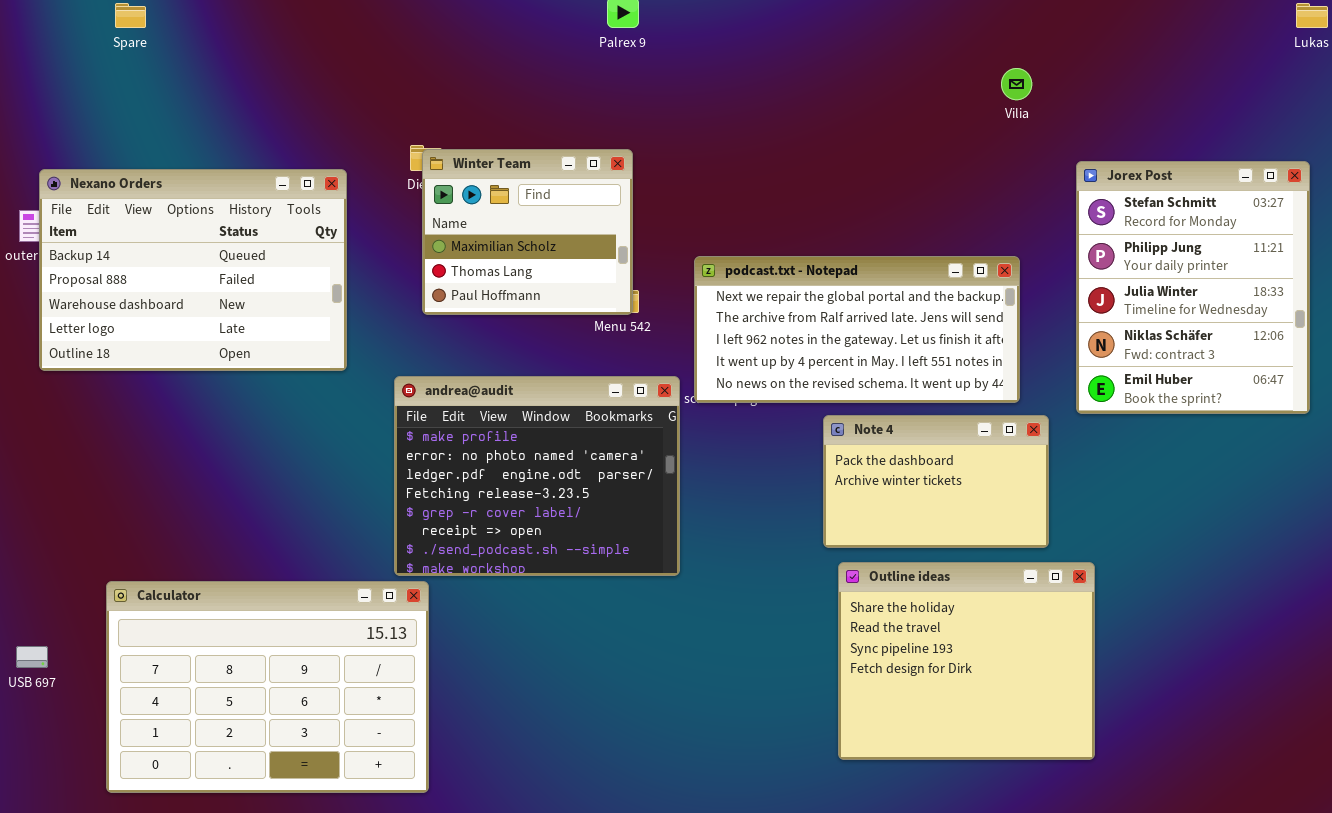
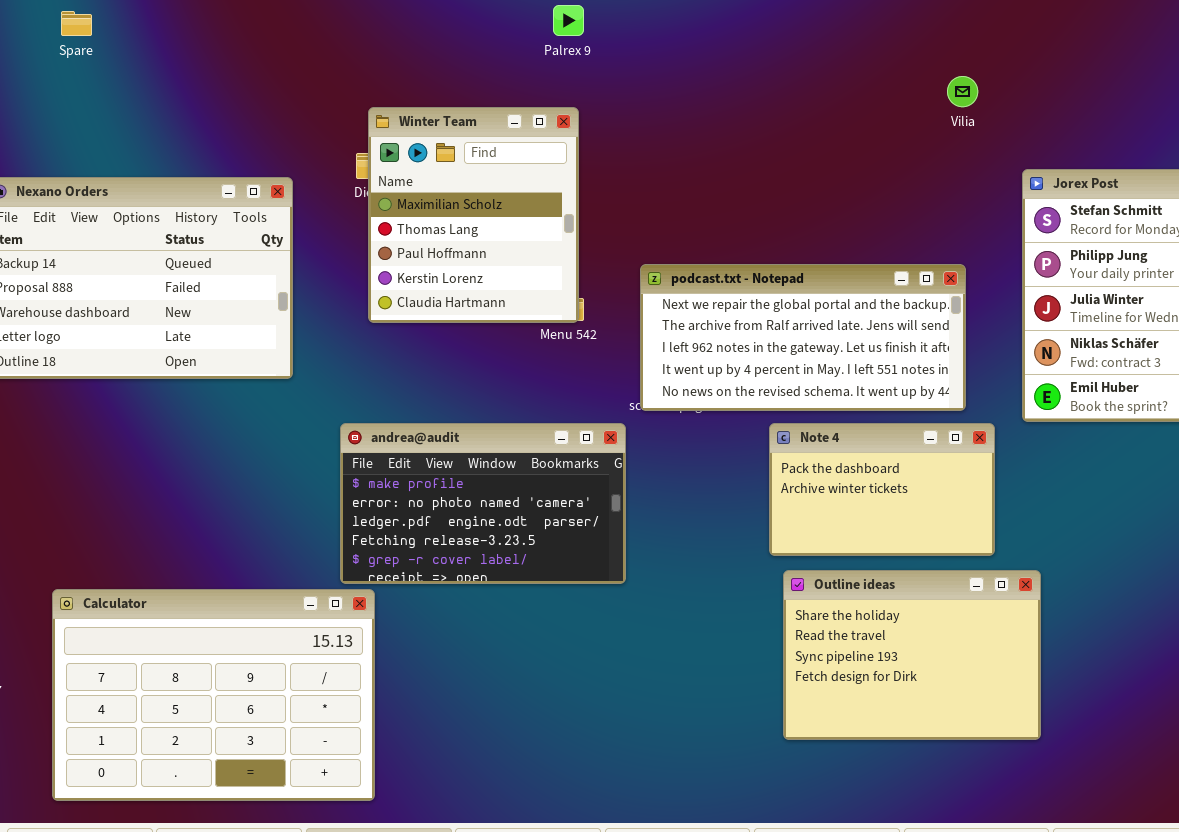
Winter Team: [422,149,633,315] -> [368,107,579,323], resized
andrea@audit: [394,376,680,576] -> [340,423,626,584], resized
Outline ideas: [838,562,1095,760] -> [783,570,1041,740], resized

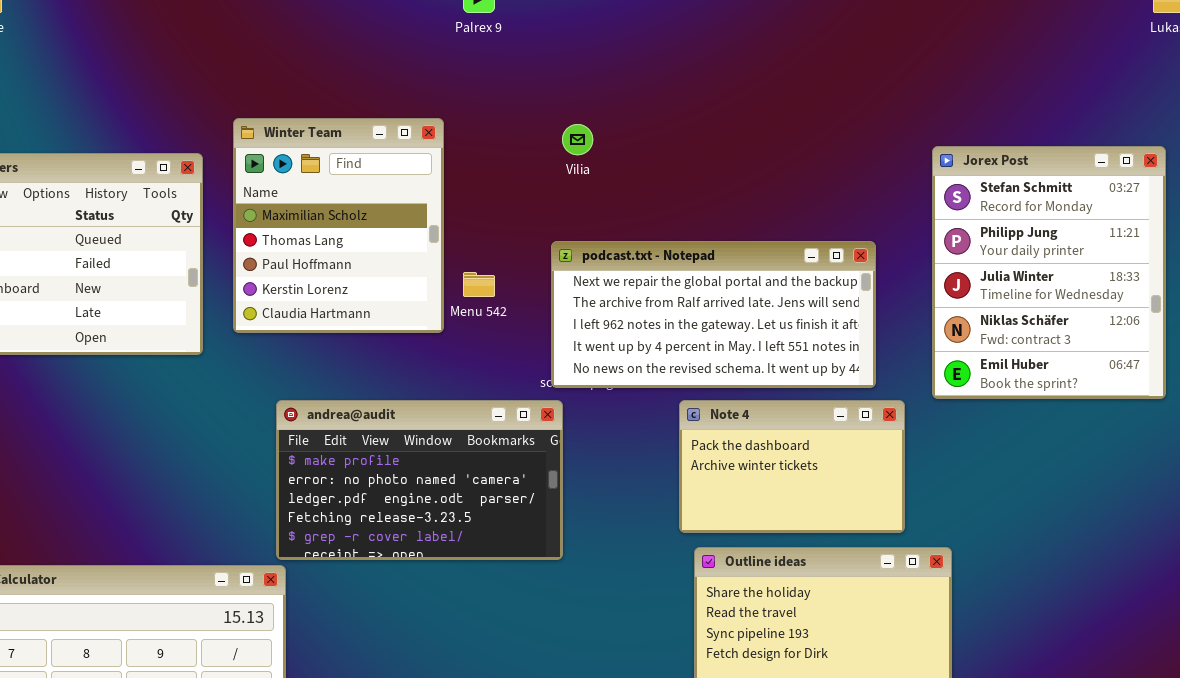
Vilia: [947,76,978,107] -> [562,124,593,155], moved
Winter Team: [368,107,579,323] -> [233,118,444,333], moved
andrea@audit: [340,423,626,584] -> [276,400,563,560], moved

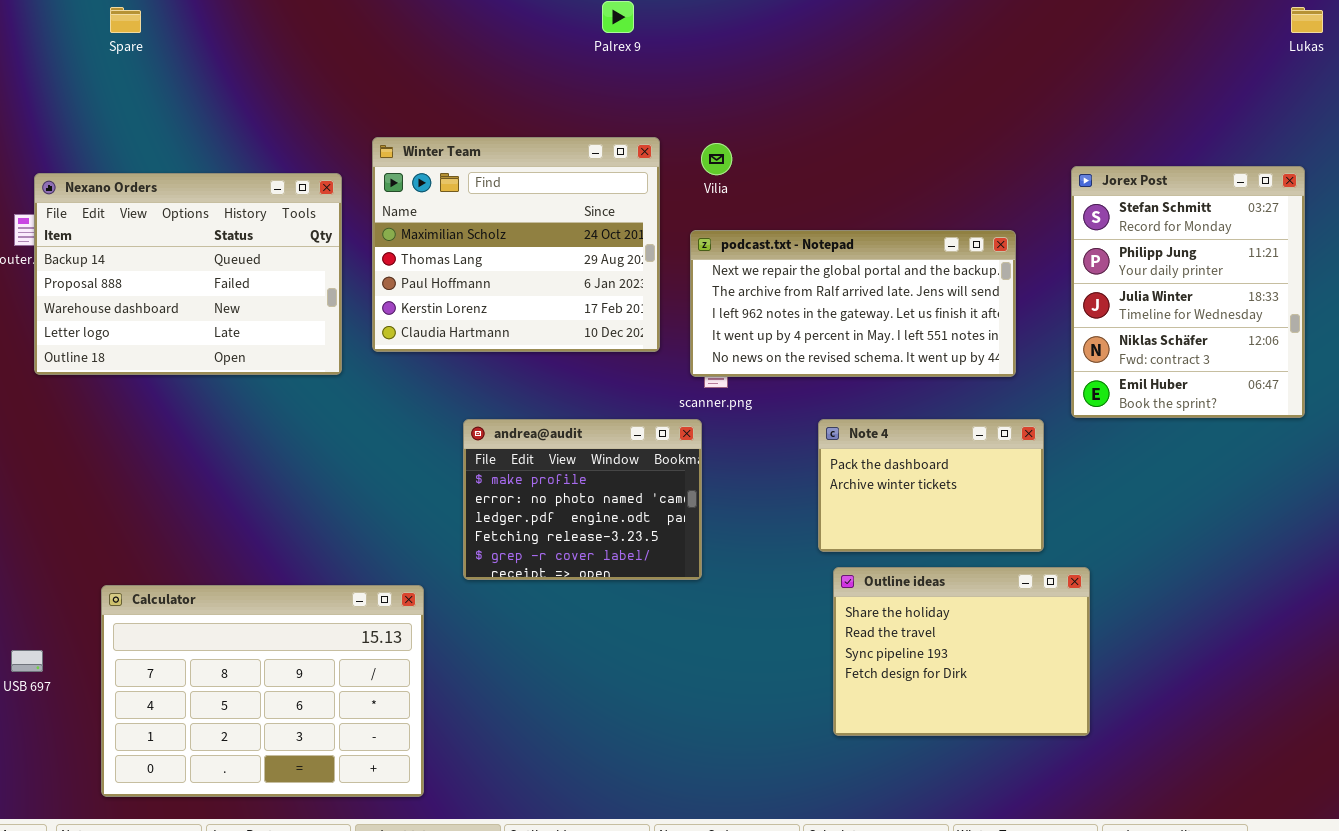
Winter Team: [233,118,444,333] -> [372,137,660,352], resized
podcast.txt - Notepad: [551,241,876,388] -> [690,230,1016,377], moved
andrea@audit: [276,400,563,560] -> [463,419,702,580], resized

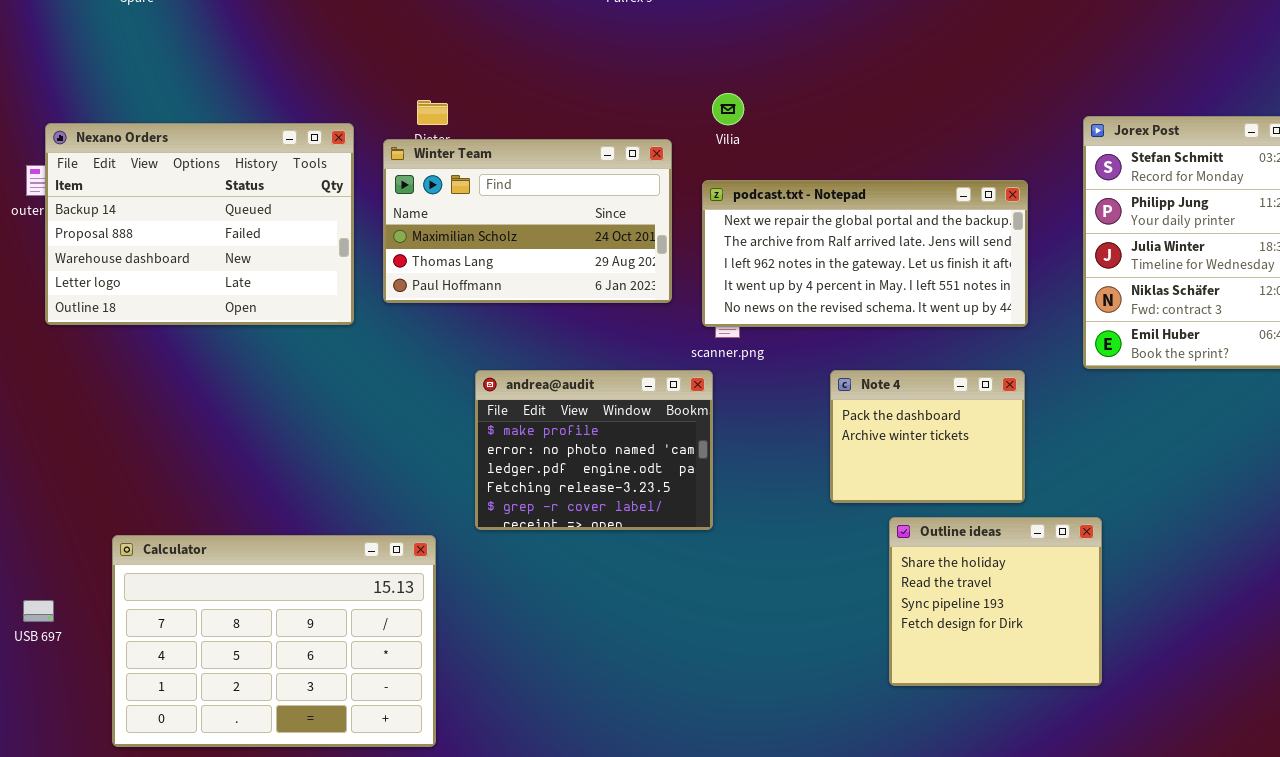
Winter Team: [372,137,660,352] -> [383,139,672,303], resized
Note 4: [818,419,1044,552] -> [830,370,1025,503], resized
Outline ideas: [833,567,1090,736] -> [889,517,1102,686], resized

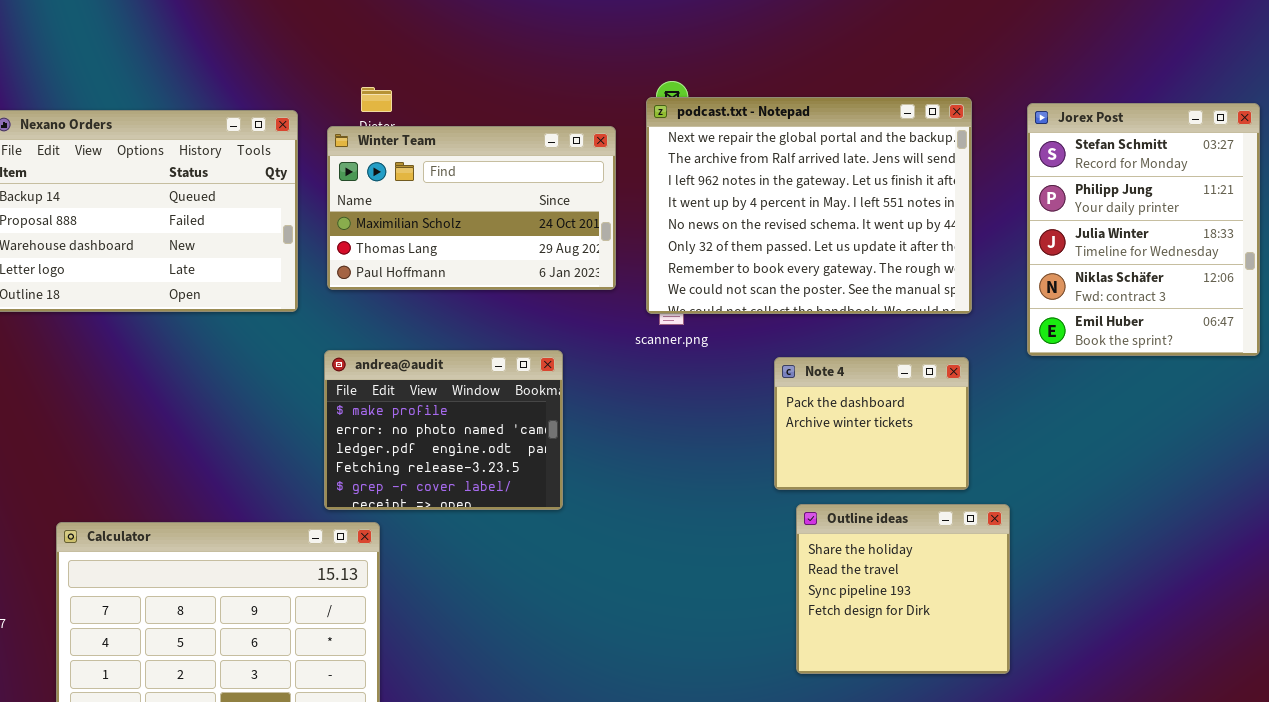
podcast.txt - Notepad: [702,180,1028,327] -> [646,97,972,314], resized
andrea@audit: [475,370,713,530] -> [324,350,563,510], moved
Outline ideas: [889,517,1102,686] -> [796,504,1010,674], moved

